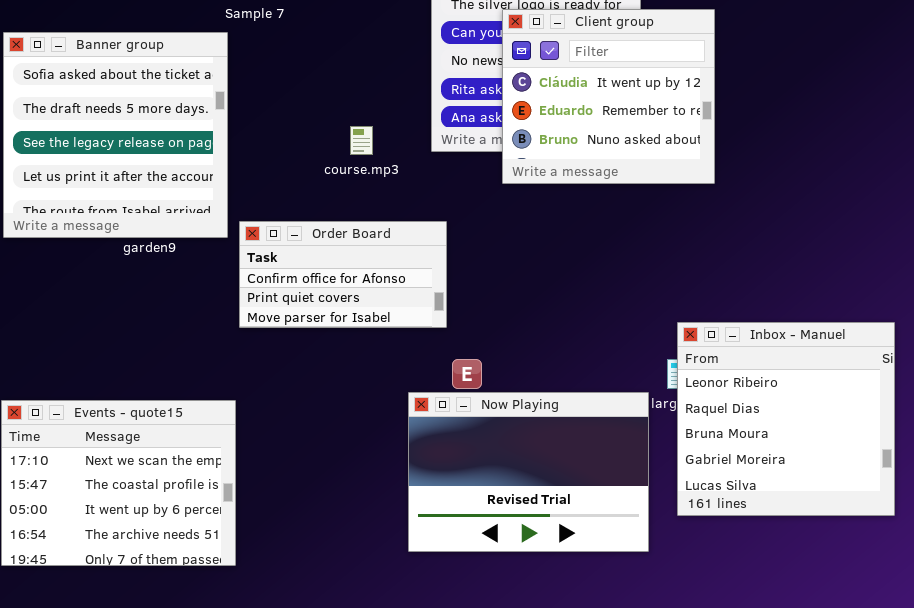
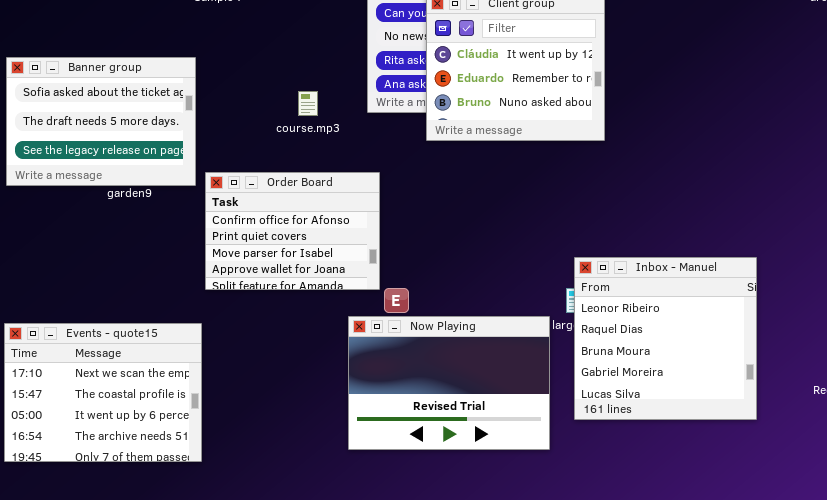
Banner group: [3,32,228,238] -> [6,57,196,186], resized
Order Board: [239,221,447,328] -> [205,172,380,290], resized

